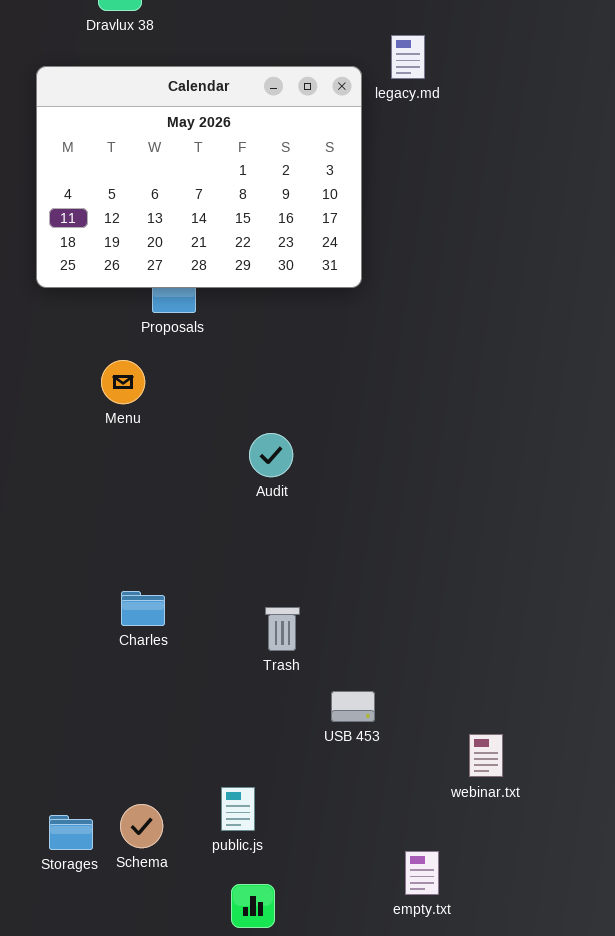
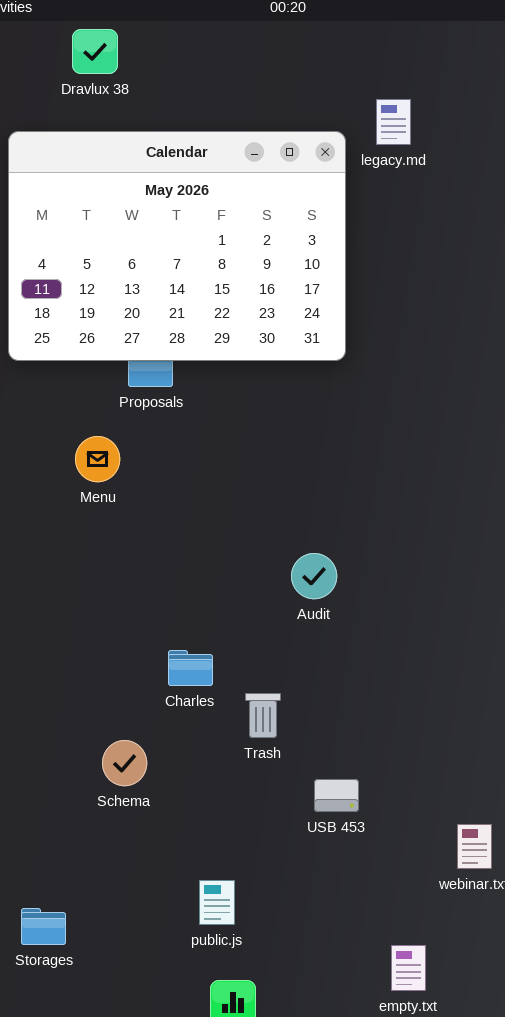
Audit: [249,433,293,477] -> [291,553,337,599], moved
Charles: [121,591,165,626] -> [168,650,213,686], moved
Schema: [120,804,163,848] -> [102,740,147,786], moved

